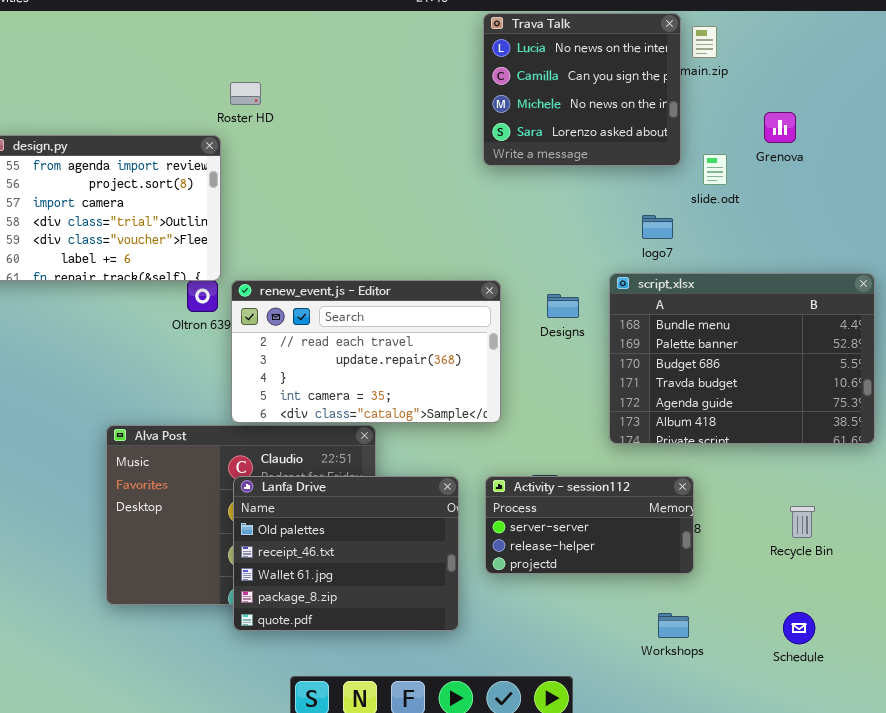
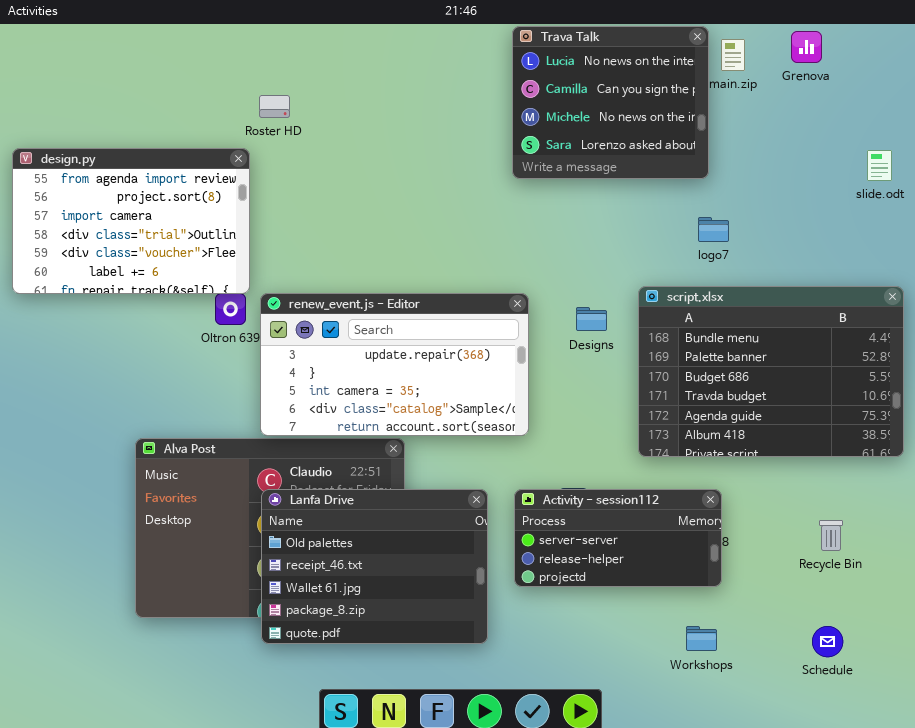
Grenova: [764,112,796,143] -> [791,31,822,63], moved
slide.odt: [703,154,727,185] -> [867,150,892,181], moved
logo7: [642,215,673,239] -> [698,217,729,242], moved
renew_event.js - Editor: [231,280,501,423] -> [260,293,529,436], scrolled down 1 row

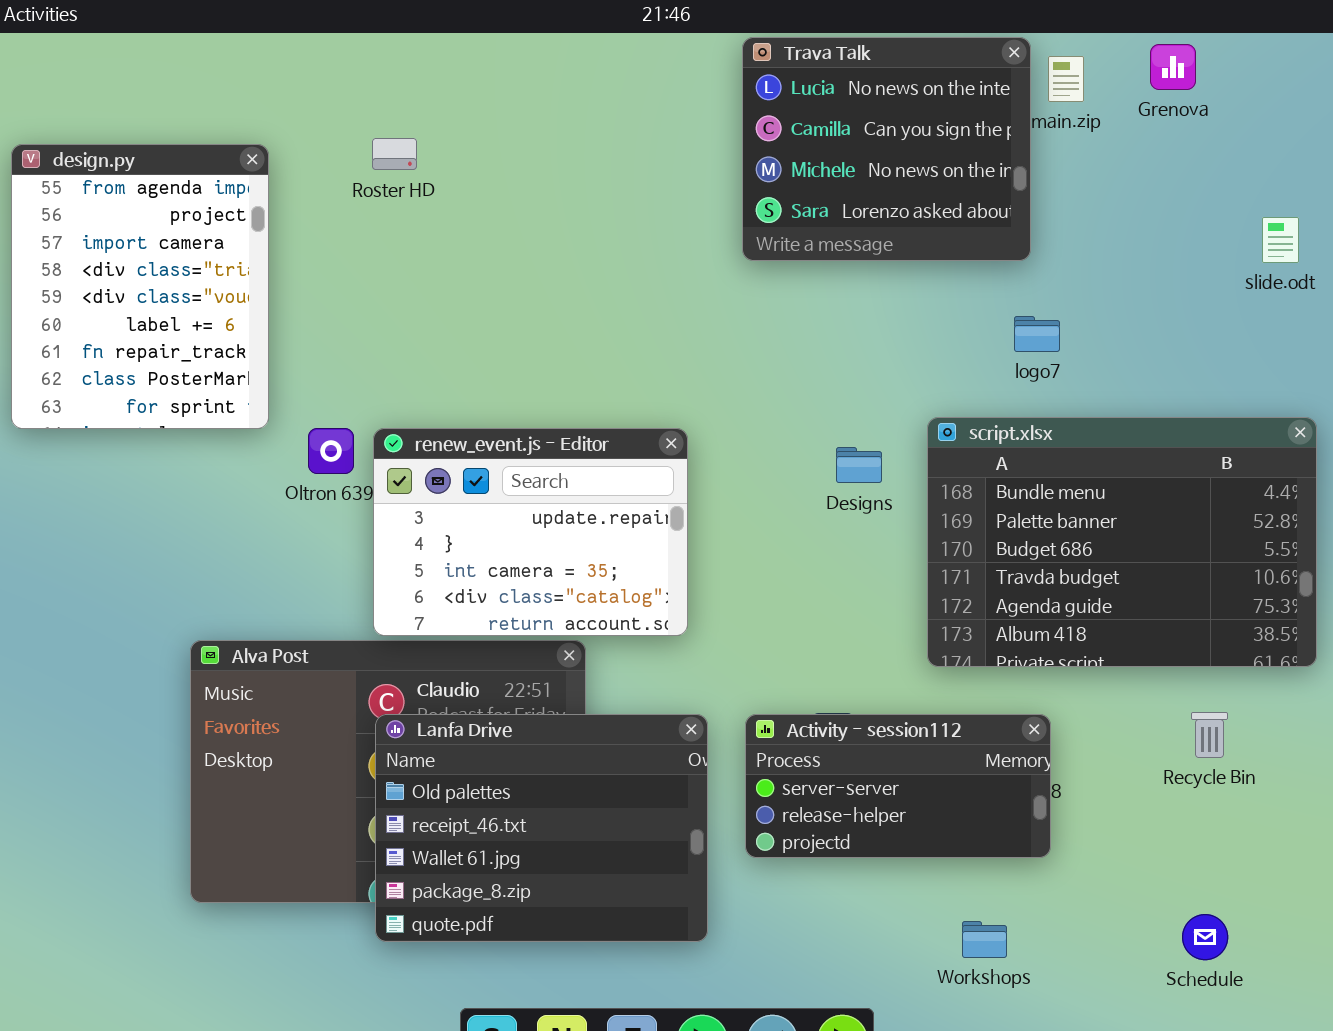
design.py: [12,148,250,294] -> [11,144,269,429], resized
renew_event.js - Editor: [260,293,529,436] -> [373,428,688,636], resized
Recycle Bin: [819,520,843,551] -> [1191,712,1228,758], moved
Workshops: [686,626,717,651] -> [962,921,1007,958], moved

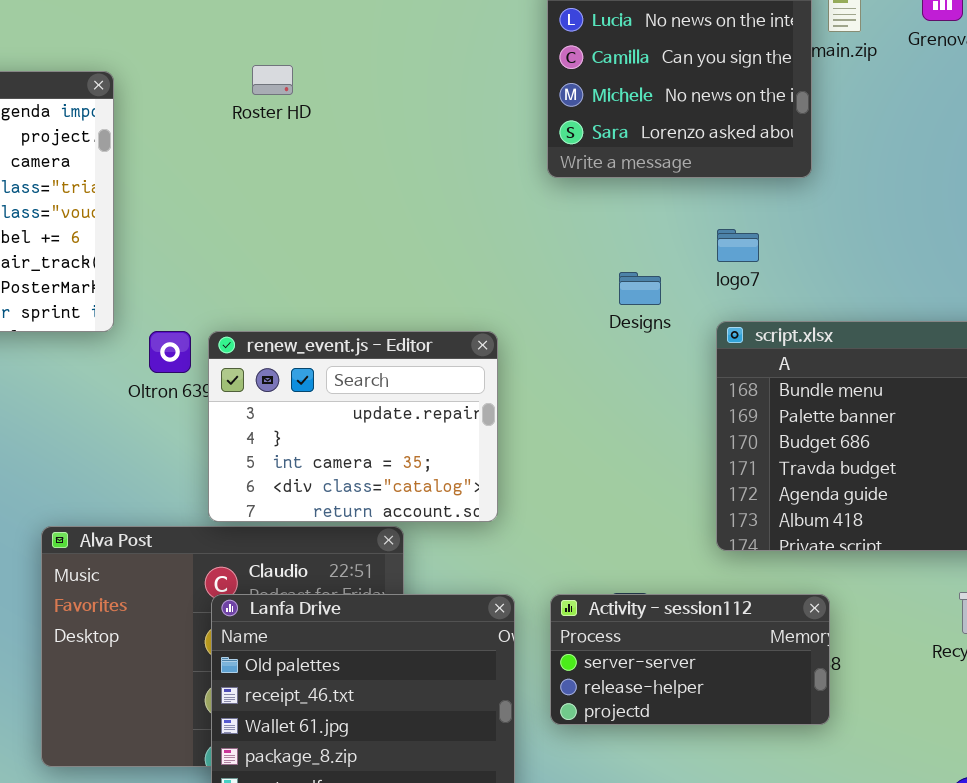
Roster HD: [372,138,417,170] -> [252,65,293,95], moved
logo7: [1014,316,1060,352] -> [717,229,759,262], moved
Designs: [836,447,882,483] -> [619,272,661,305], moved

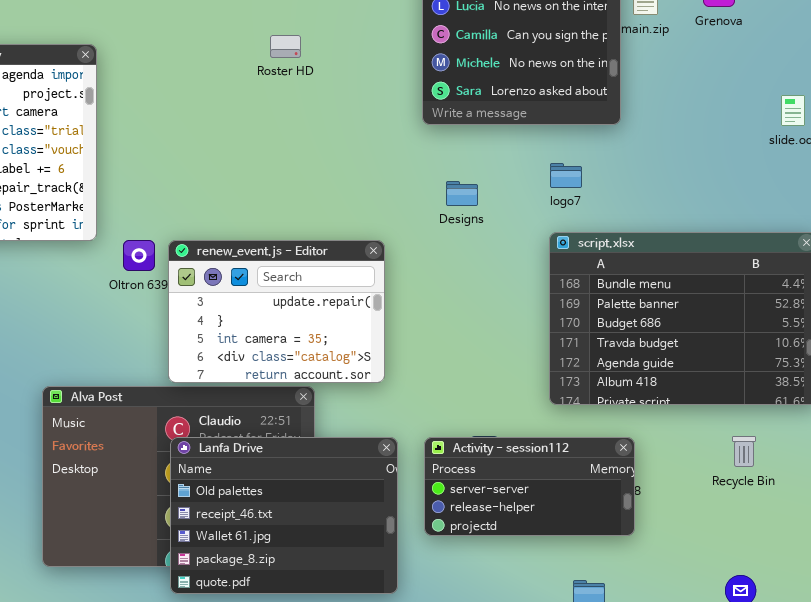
Roster HD: [252,65,293,95] -> [270,35,301,58], moved
Designs: [619,272,661,305] -> [446,181,478,206], moved

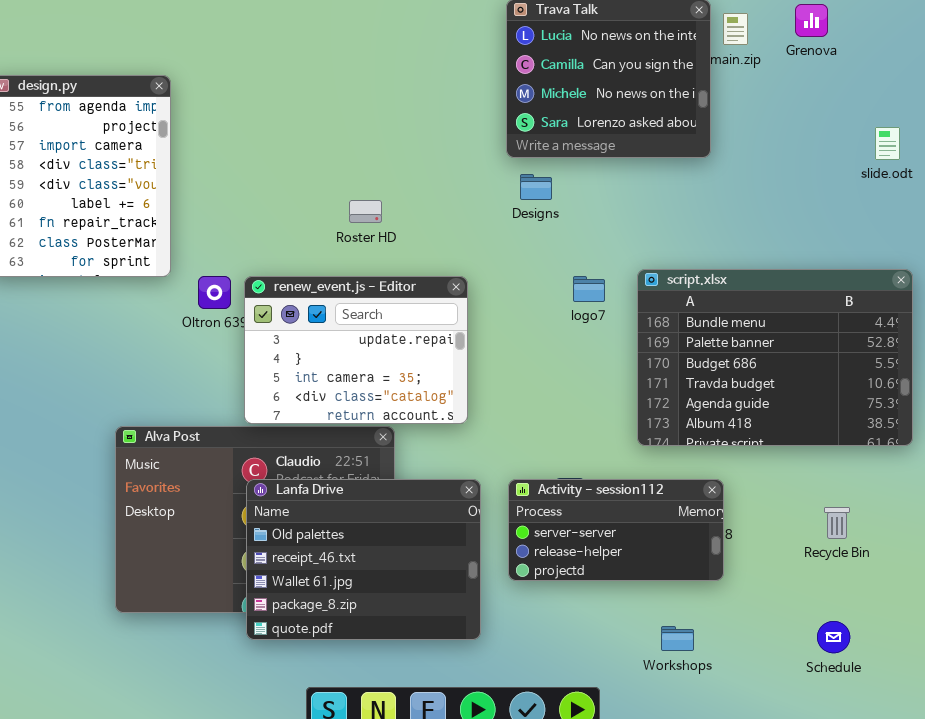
Roster HD: [270,35,301,58] -> [349,200,382,223], moved
logo7: [550,163,582,188] -> [573,276,605,302], moved
Designs: [446,181,478,206] -> [520,174,552,200], moved
Recycle Bin: [732,436,756,467] -> [824,507,850,539], moved

